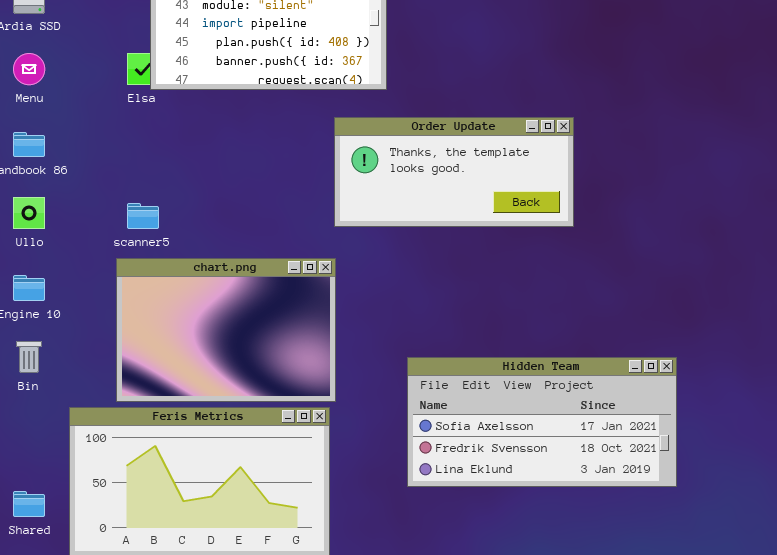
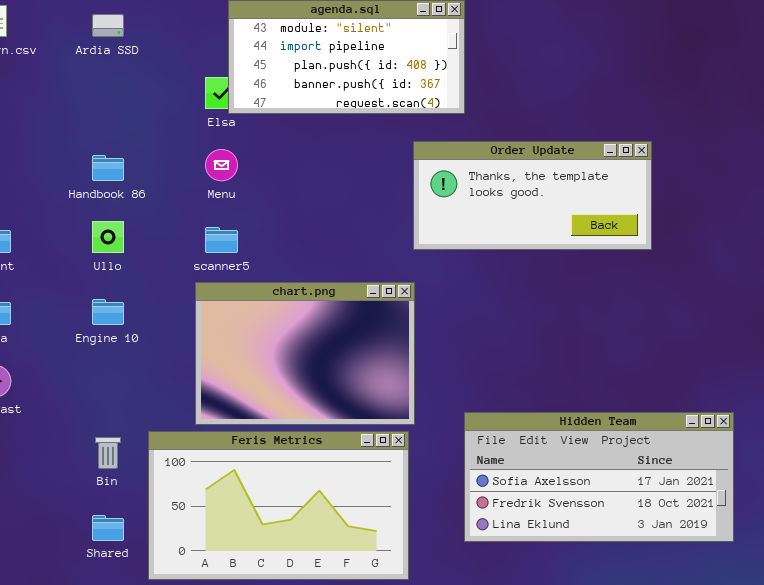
Menu: [13,53,45,85] -> [205,149,238,181], moved
Bin: [16,341,42,373] -> [95,437,121,469], moved
Hidden Team: [407,357,677,487] -> [464,412,734,542], moved

